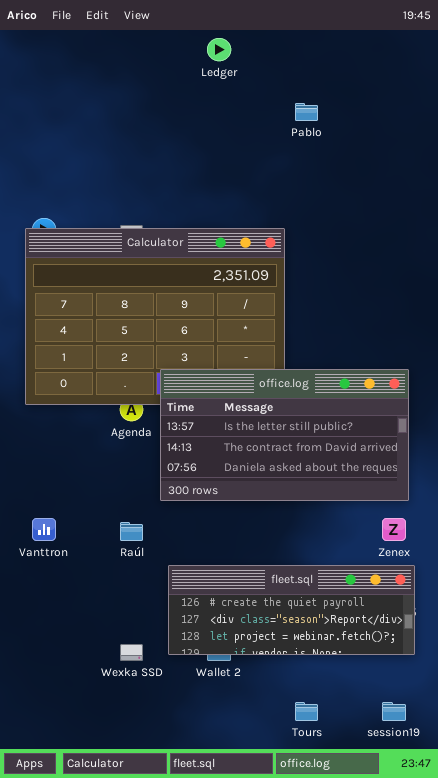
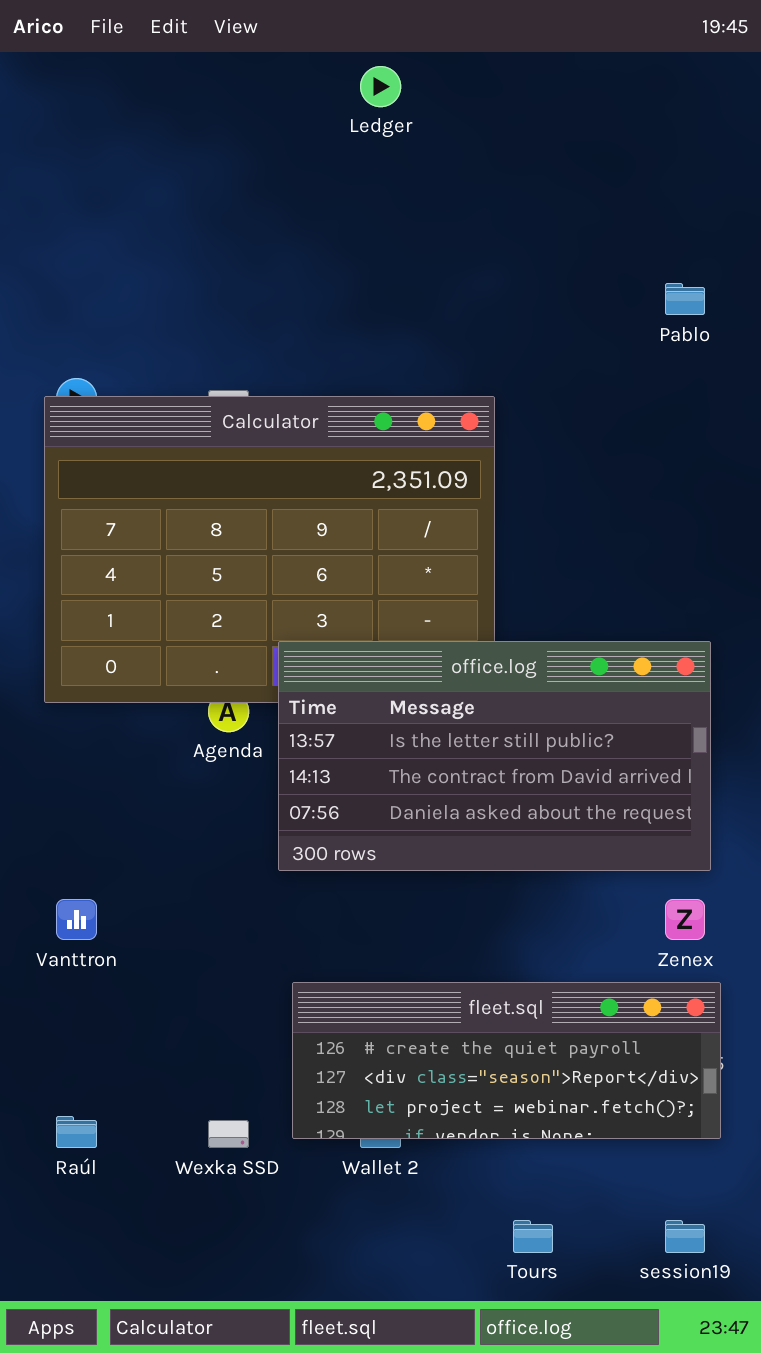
Pablo: [295,103,318,121] -> [665,283,705,315], moved
Raúl: [120,522,143,541] -> [56,1116,97,1148], moved

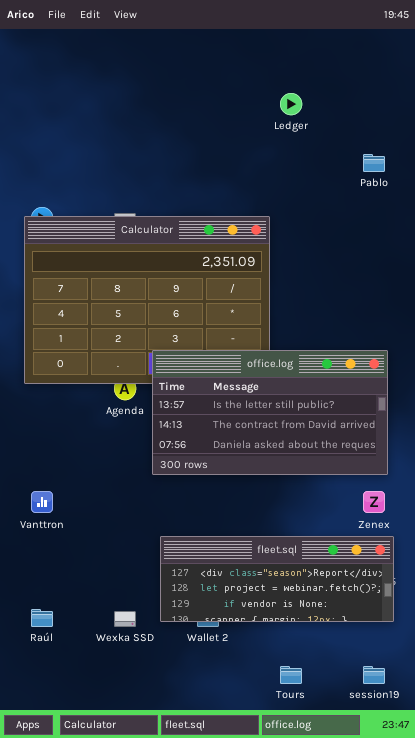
Ledger: [360,66,401,107] -> [280,93,302,115], moved
fleet.sql: [292,982,721,1139] -> [160,536,394,622], scrolled down 1 row

